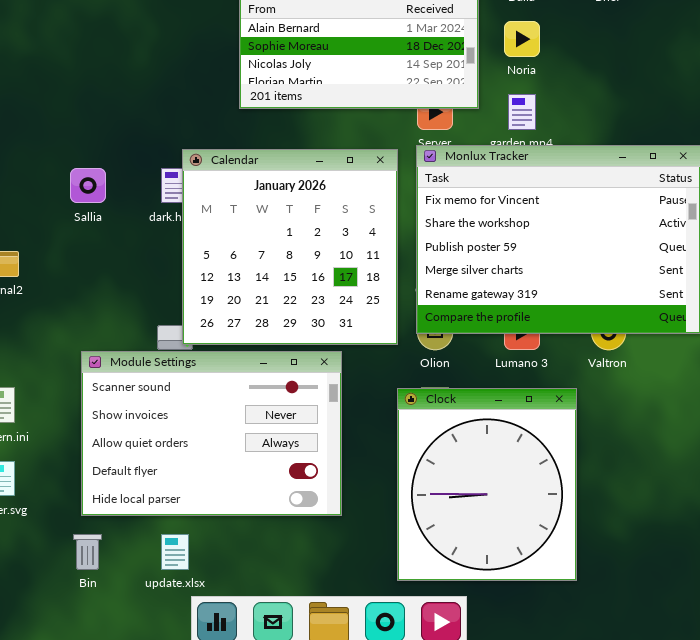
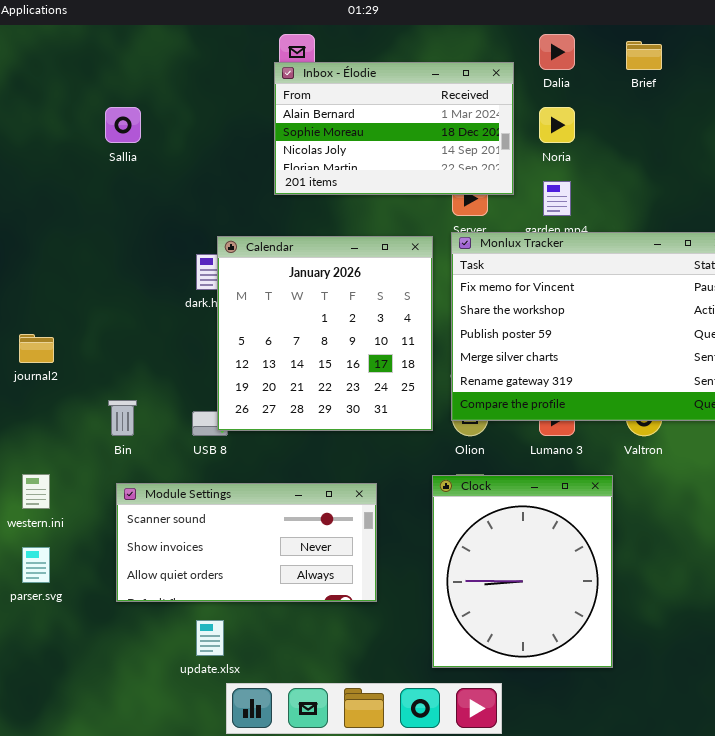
Sallia: [70,168,106,203] -> [105,107,141,143], moved
Module Settings: [81,351,342,516] -> [116,483,377,602], resized
Bin: [73,534,102,570] -> [108,400,137,436], moved

